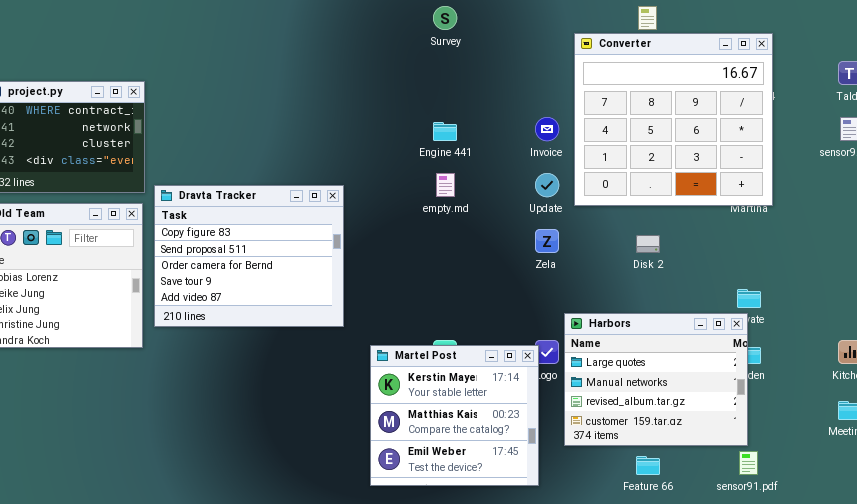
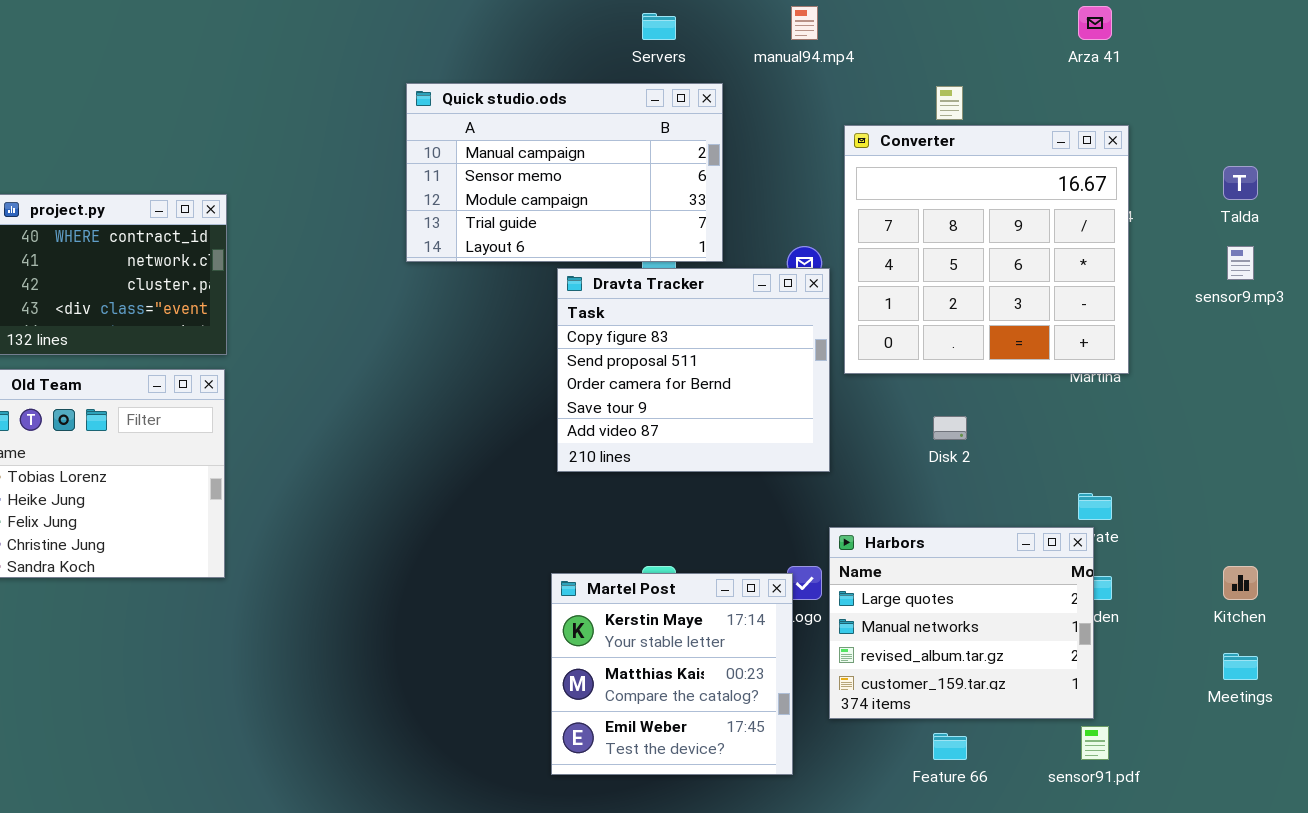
Quick studio.ods: none -> [406,83,723,262], opened
Dravta Tracker: [154,185,344,327] -> [557,268,830,472], moved

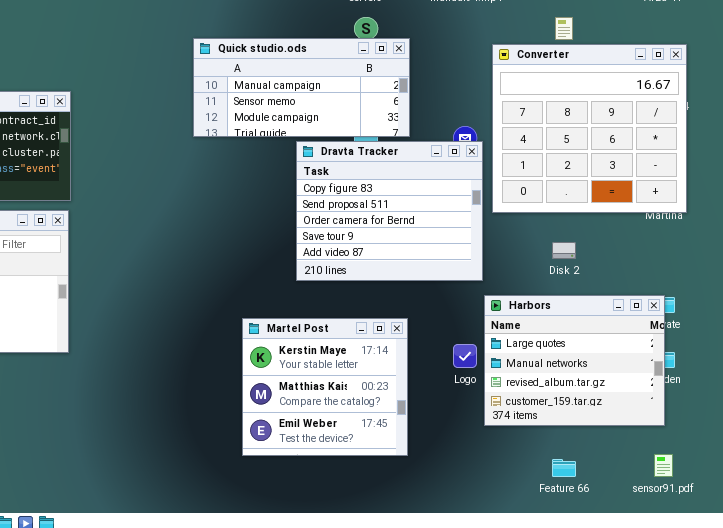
Quick studio.ods: [406,83,723,262] -> [193,38,410,137], resized
Harbors: [829,527,1094,719] -> [484,295,665,426], moved
Martel Post: [551,573,793,775] -> [242,318,408,456], moved

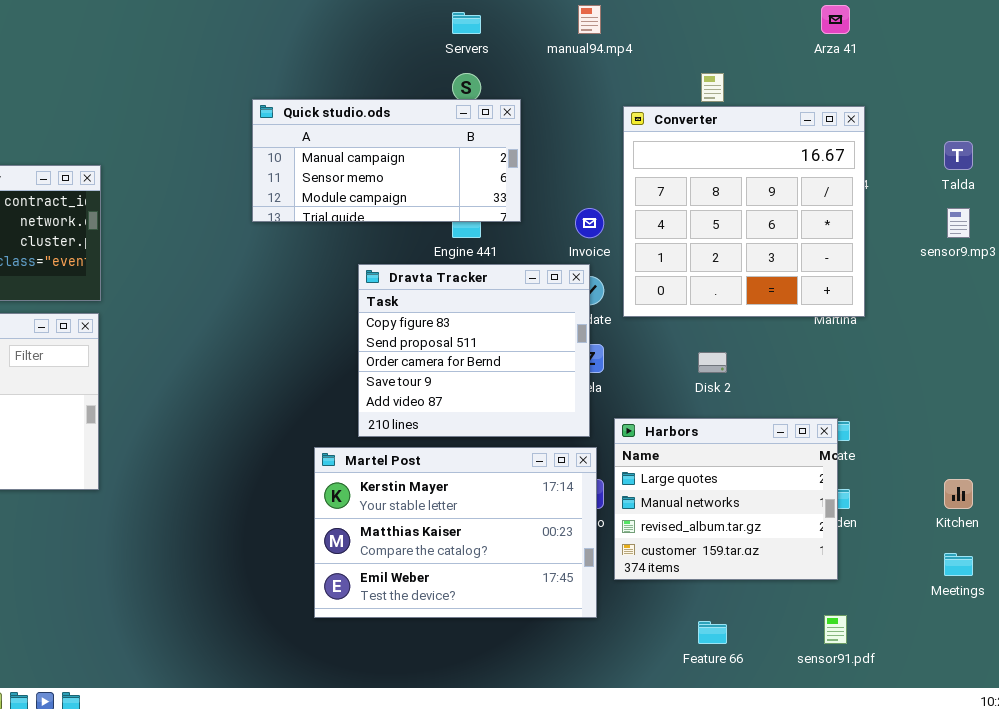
Dravta Tracker: [296,141,483,281] -> [358,264,590,437], moved
Martel Post: [242,318,408,456] -> [314,447,597,618], resized

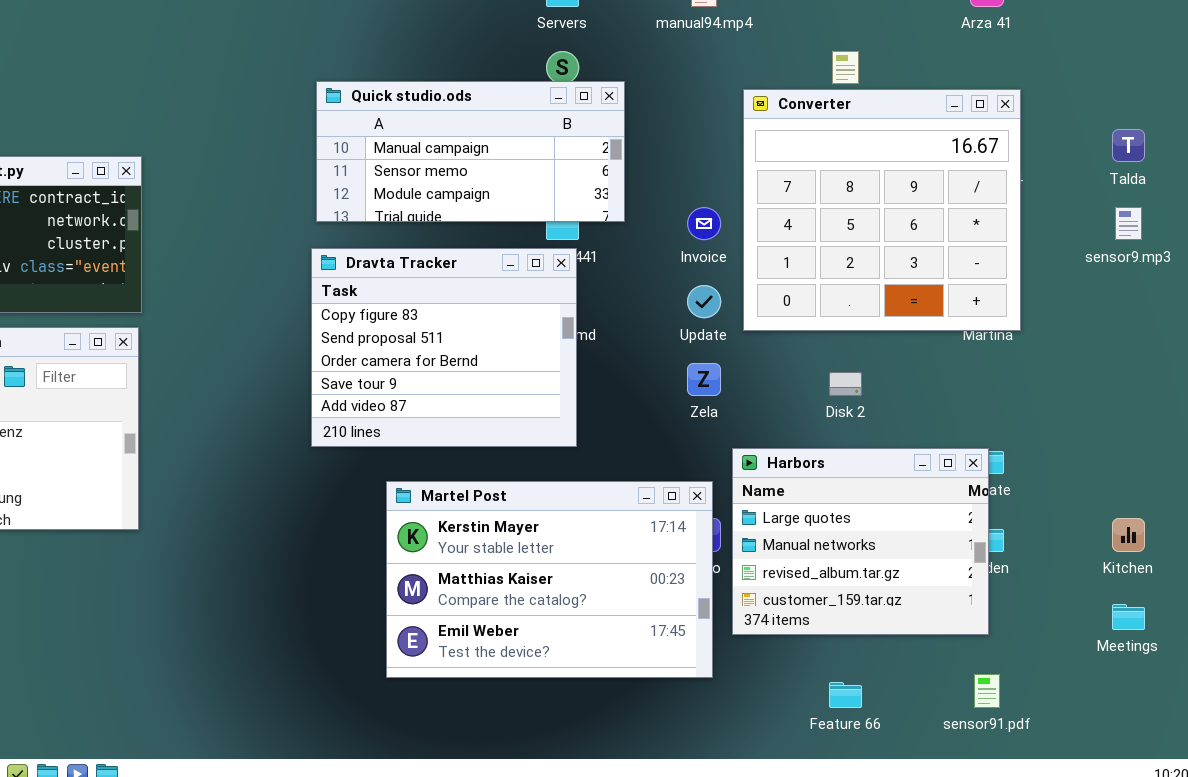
Dravta Tracker: [358,264,590,437] -> [311,248,577,447], moved

